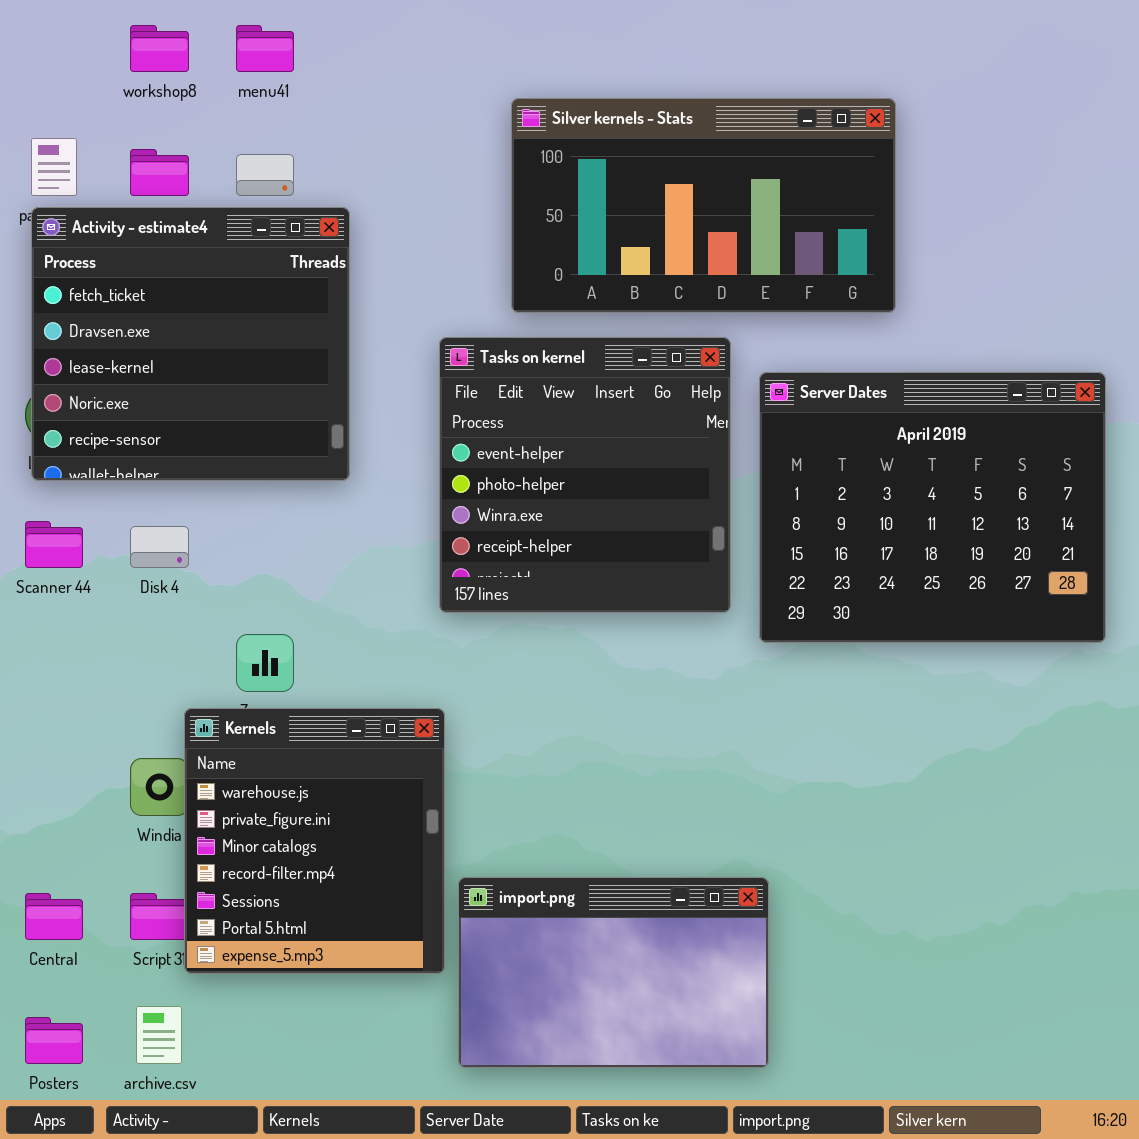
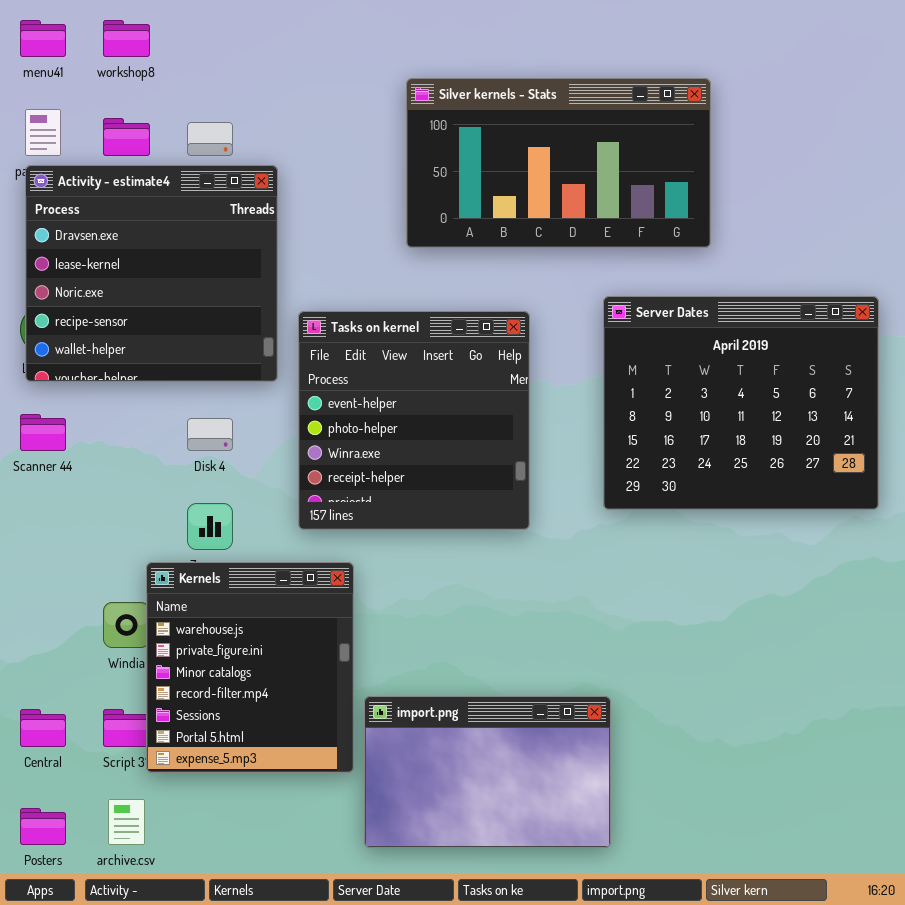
menu41: [236,25,294,72] -> [20,20,66,57], moved
Activity - estimate4: [31,207,350,481] -> [25,165,278,382], scrolled down 1 row
Tasks on kernel: [439,337,731,613] -> [298,311,530,530], moved
Disk 4: [130,526,189,568] -> [187,418,233,451], moved

